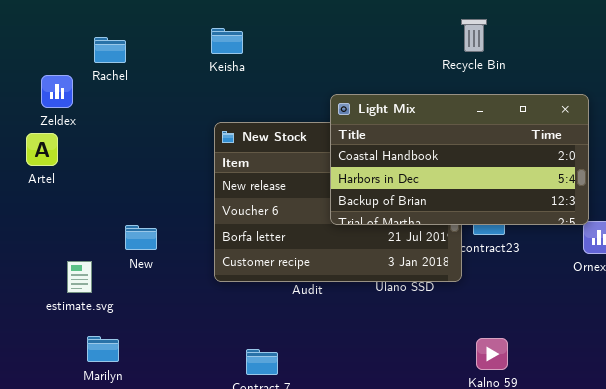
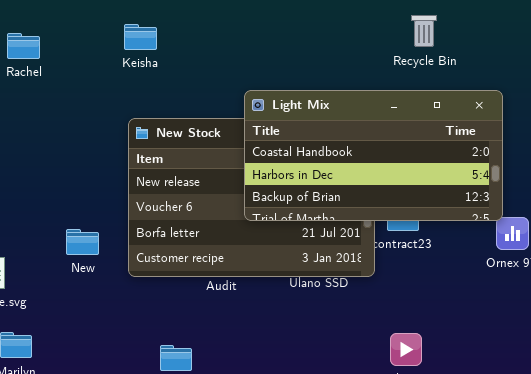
Recycle Bin: [461,19,487,52] -> [411,15,437,47], moved
New: [125,225,157,250] -> [66,229,99,255], moved

